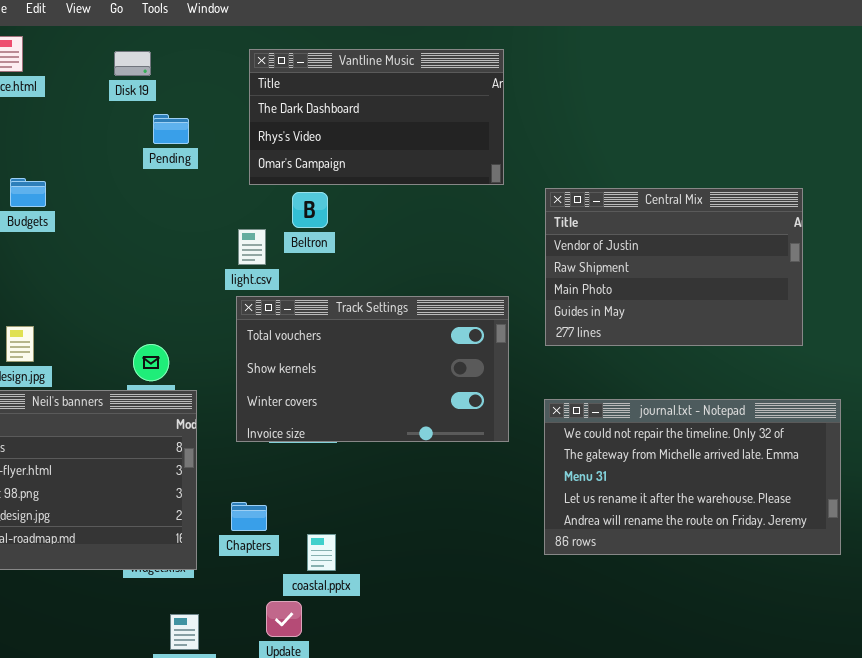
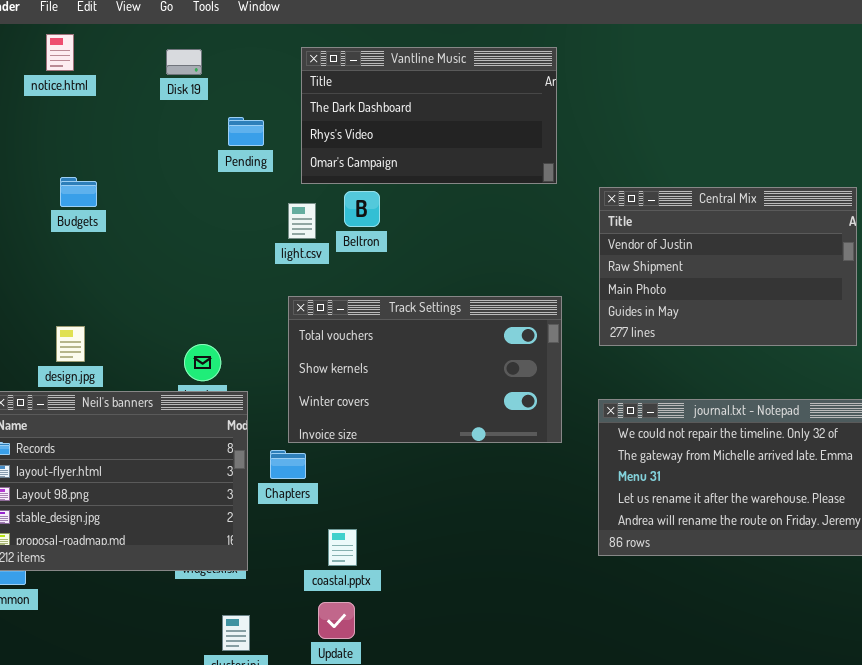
Pending: [153,114,189,144] -> [228,117,264,146], moved
light.csv: [238,229,266,265] -> [288,203,316,239], moved
Chapters: [231,502,267,531] -> [270,450,306,479], moved
coastal.pptx: [307,534,336,571] -> [328,529,357,566], moved

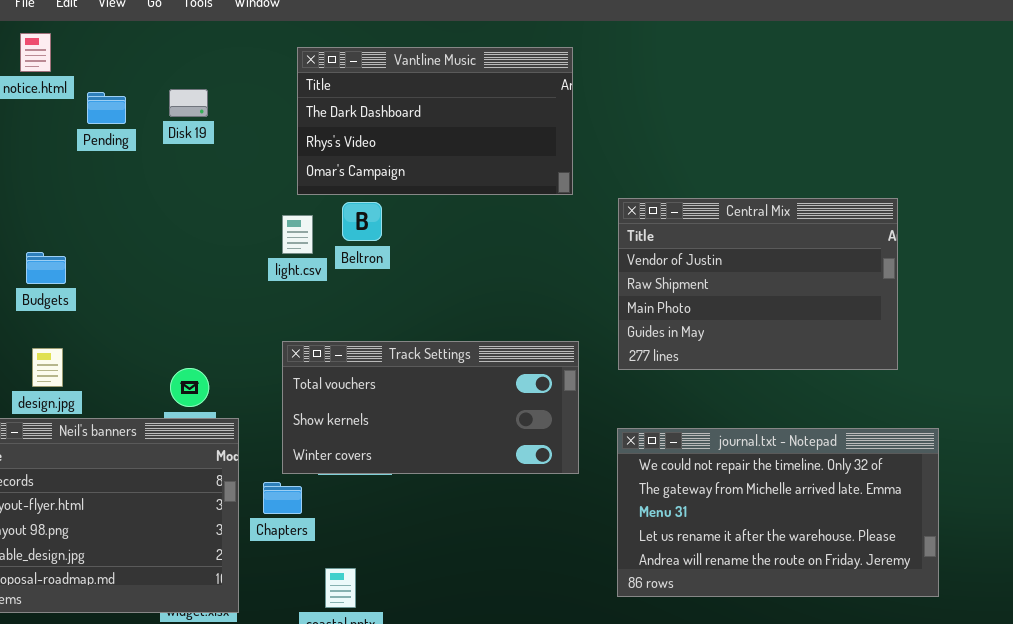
Disk 19: [166,49,202,75] -> [169,89,208,117], moved
Pending: [228,117,264,146] -> [87,92,126,124], moved
Budgets: [60,177,97,207] -> [26,252,66,284], moved
Track Settings: [288,296,562,443] -> [282,341,579,474], resized

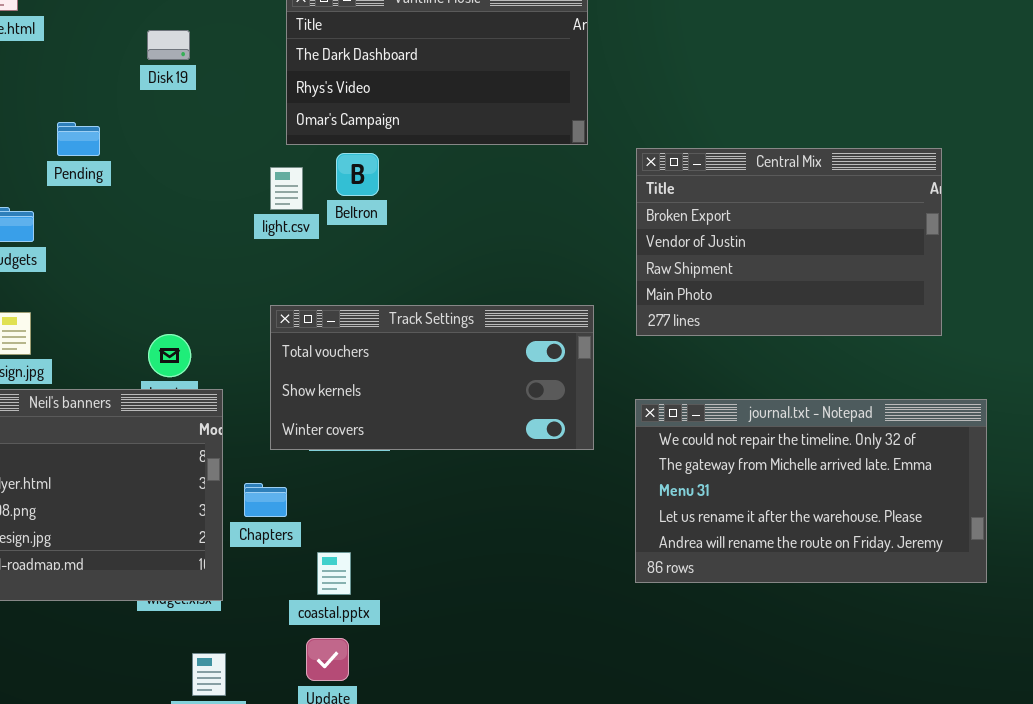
Pending: [87,92,126,124] -> [57,122,100,156], moved
Central Mix: [618,198,898,370] -> [636,148,942,336], scrolled up 1 row
Chapters: [263,482,302,514] -> [244,483,287,517], moved

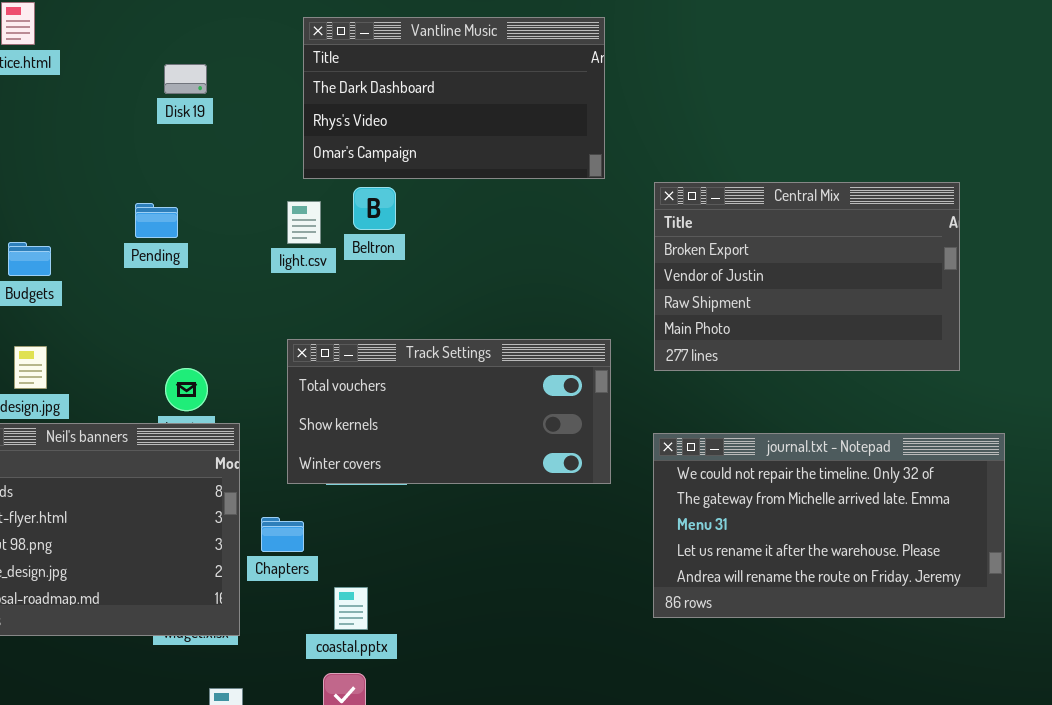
Pending: [57,122,100,156] -> [135,203,178,238], moved

